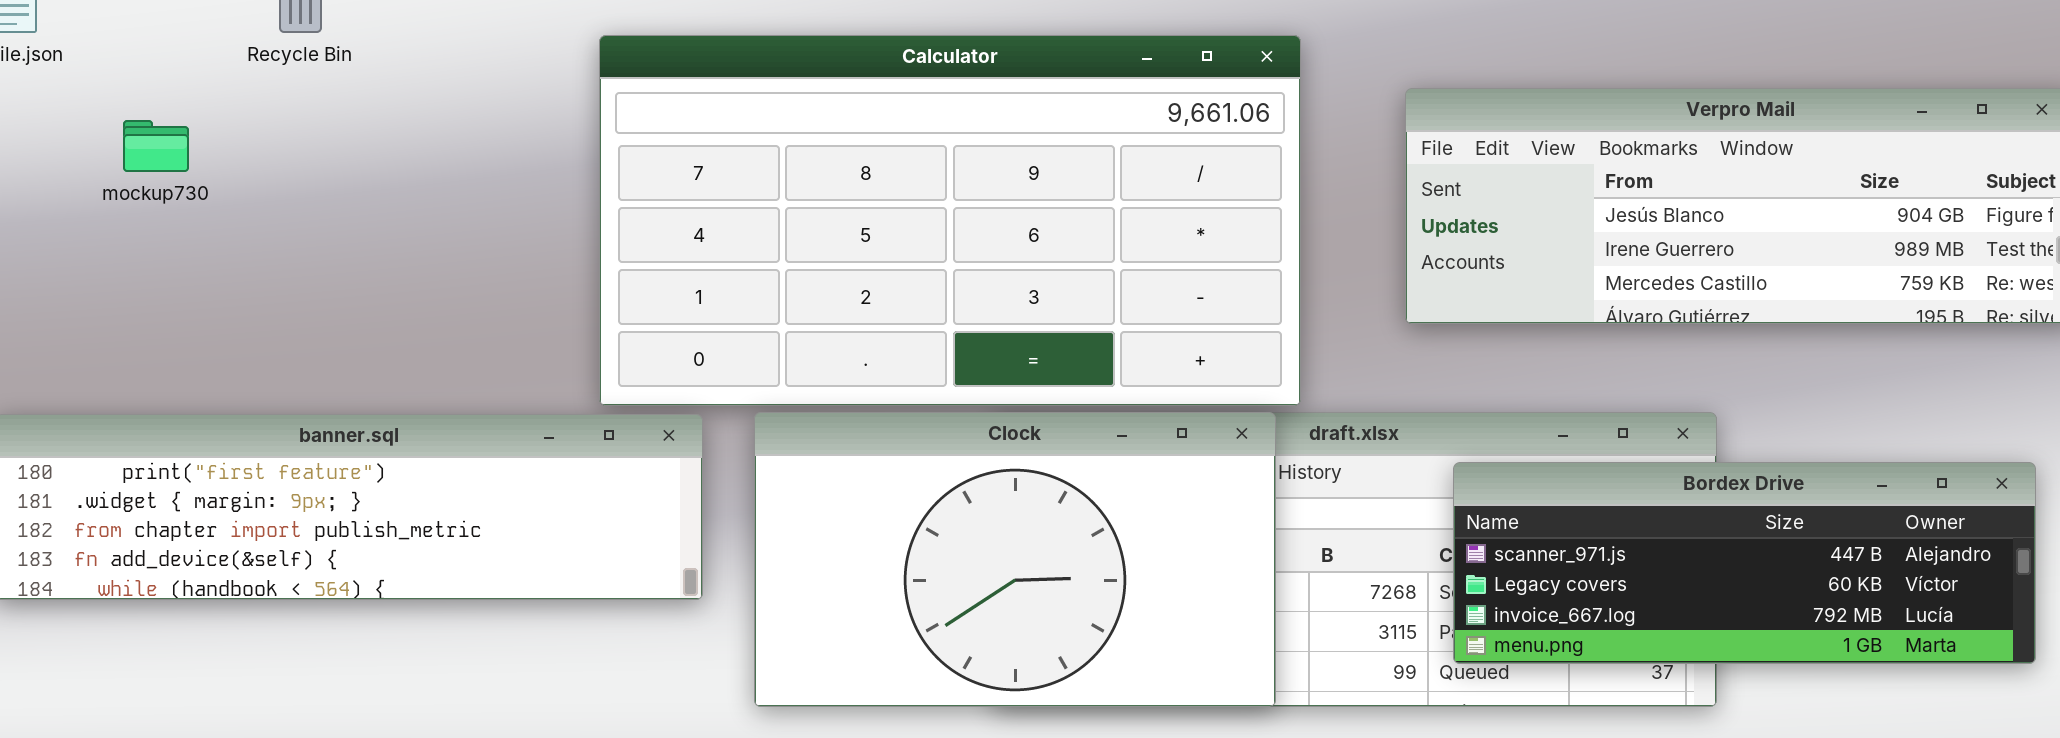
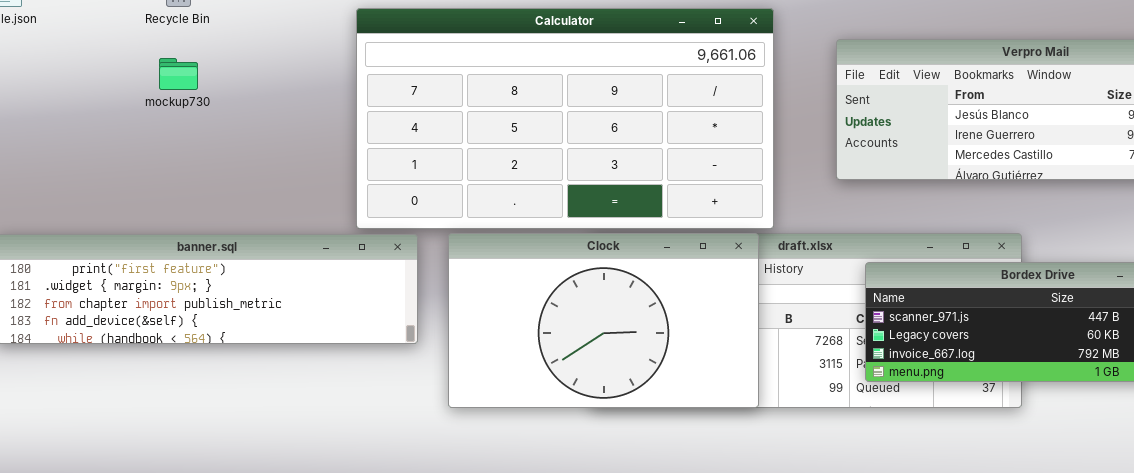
mockup730: [123,120,189,172] -> [159,58,198,90], moved

